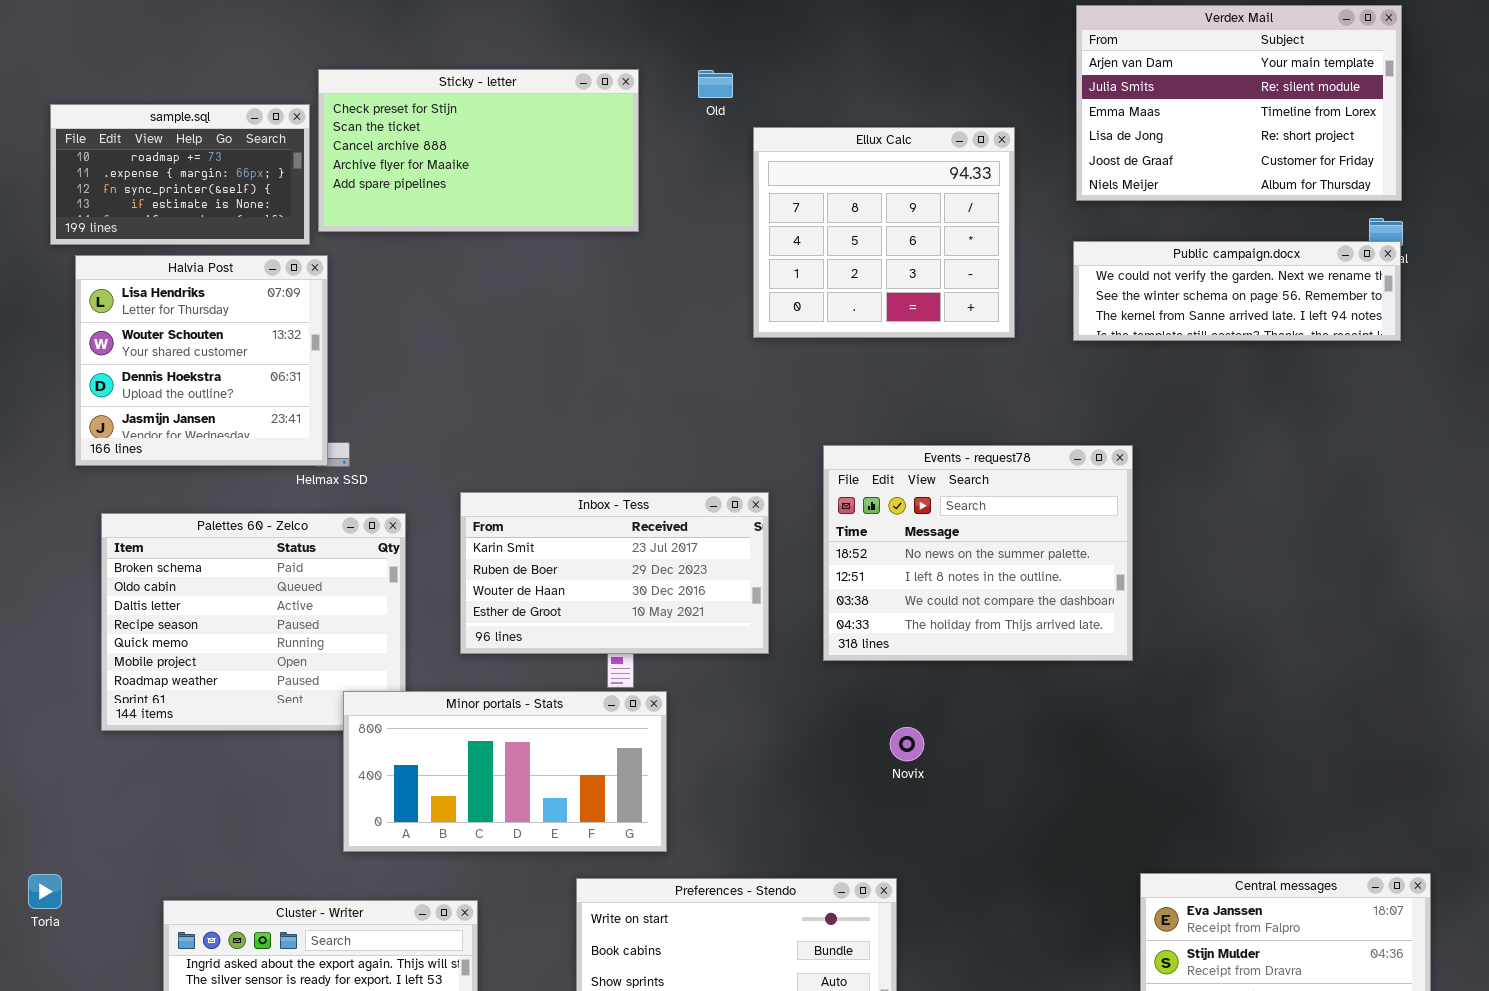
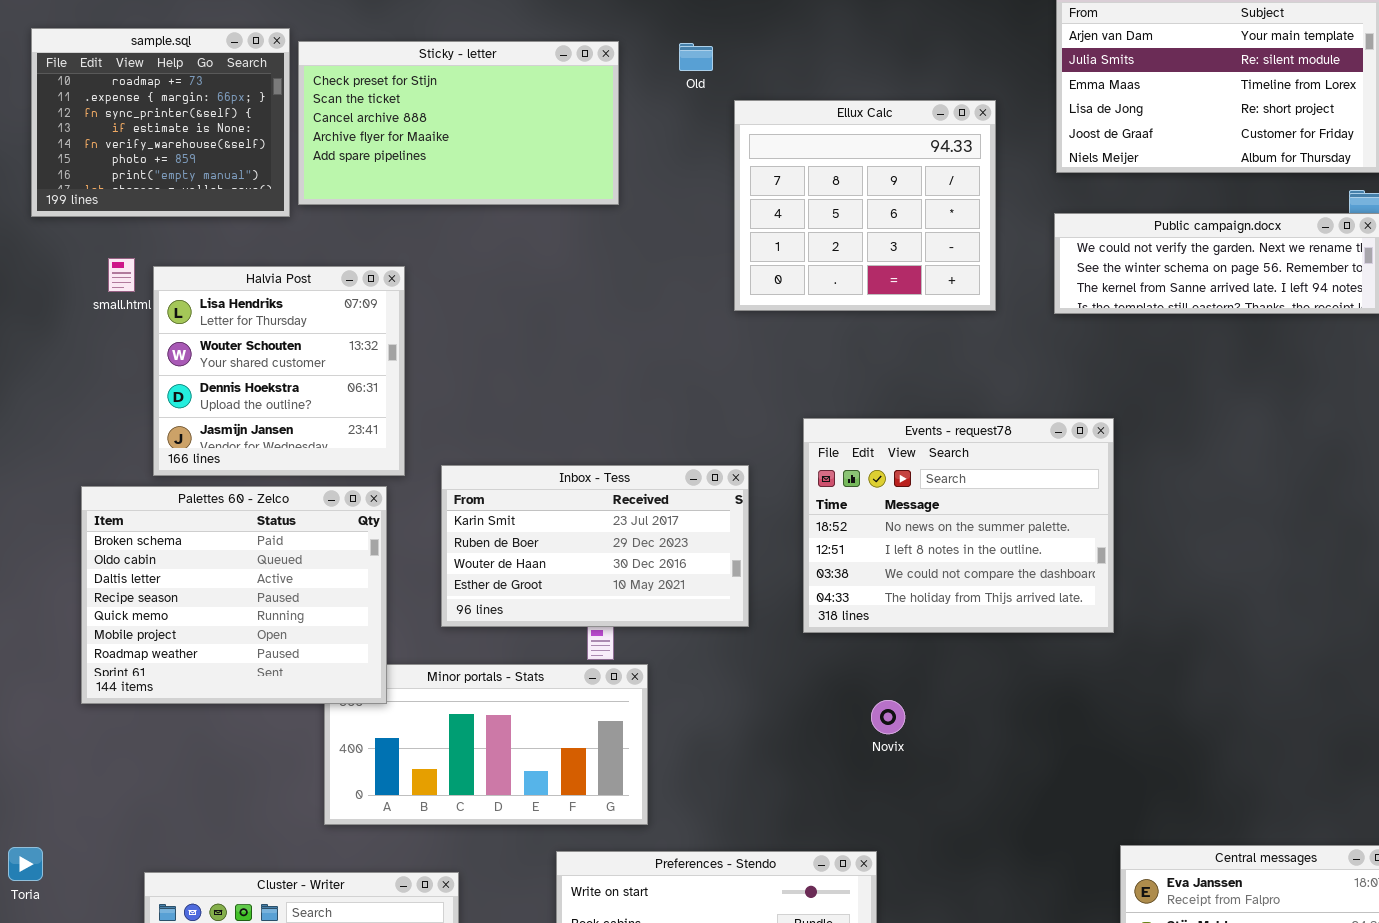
sample.sql: [50,104,310,245] -> [31,28,290,217], resized
Halvia Post: [75,255,328,466] -> [153,266,405,476], moved
Palettes 60 - Zelco: [101,513,406,731] -> [81,486,387,704], raised

